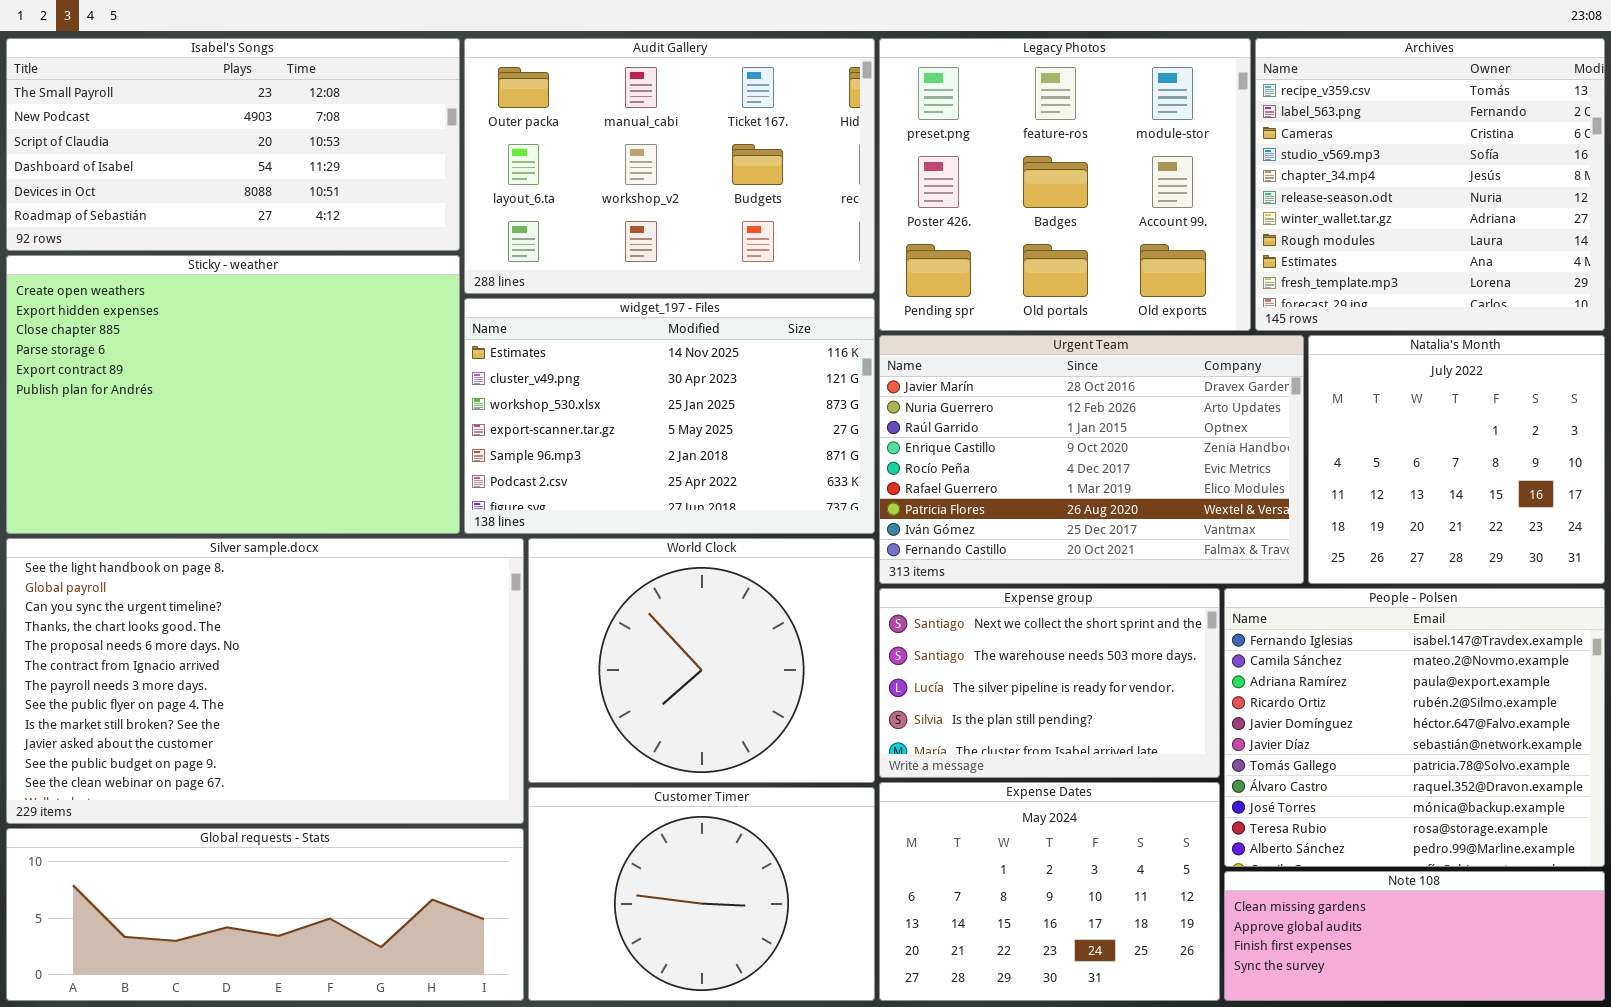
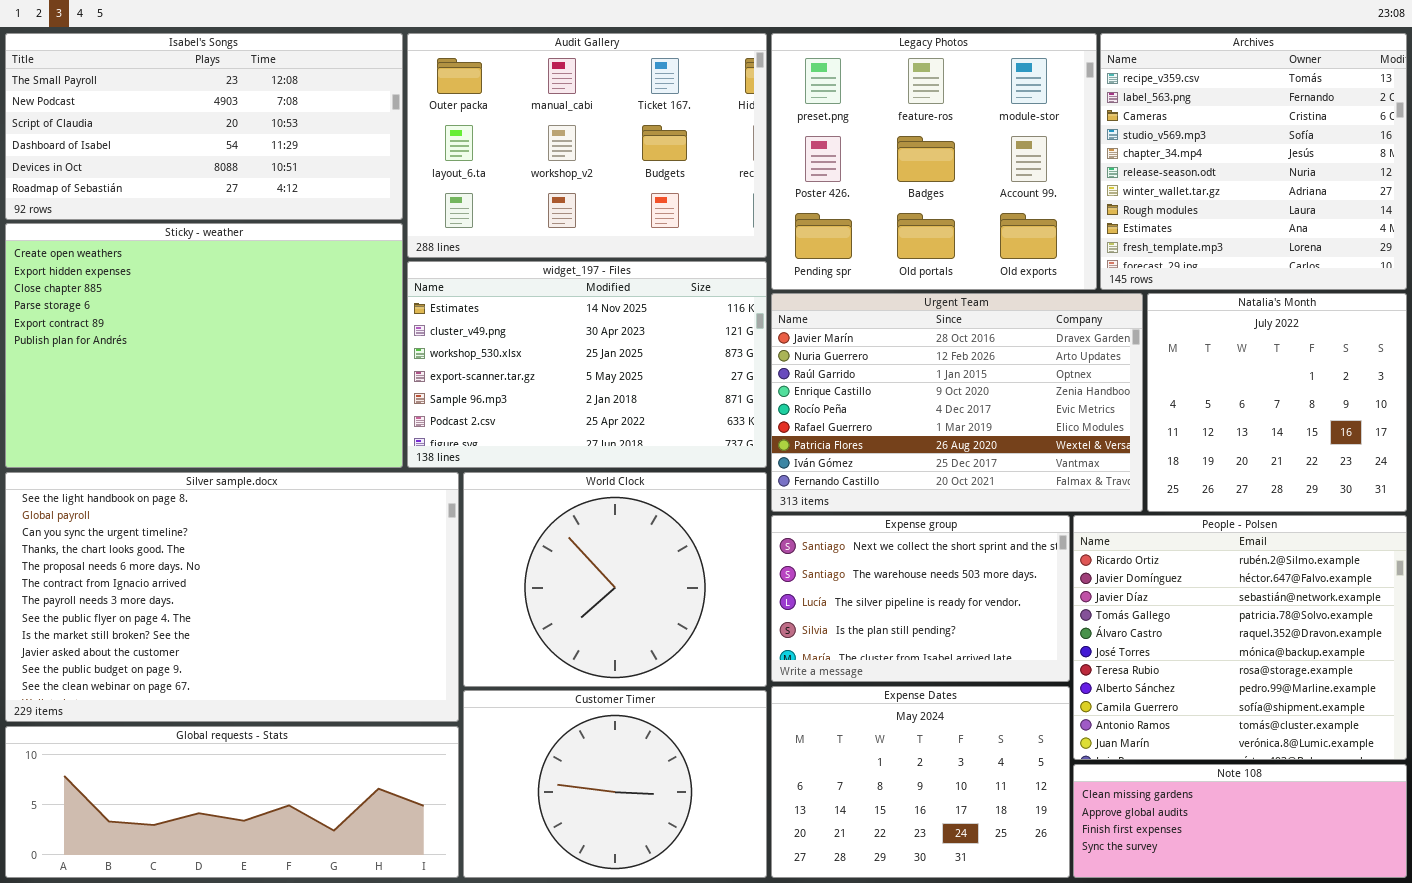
People - Polsen: [1224,588,1605,867] -> [1073,515,1407,760], scrolled down 3 rows

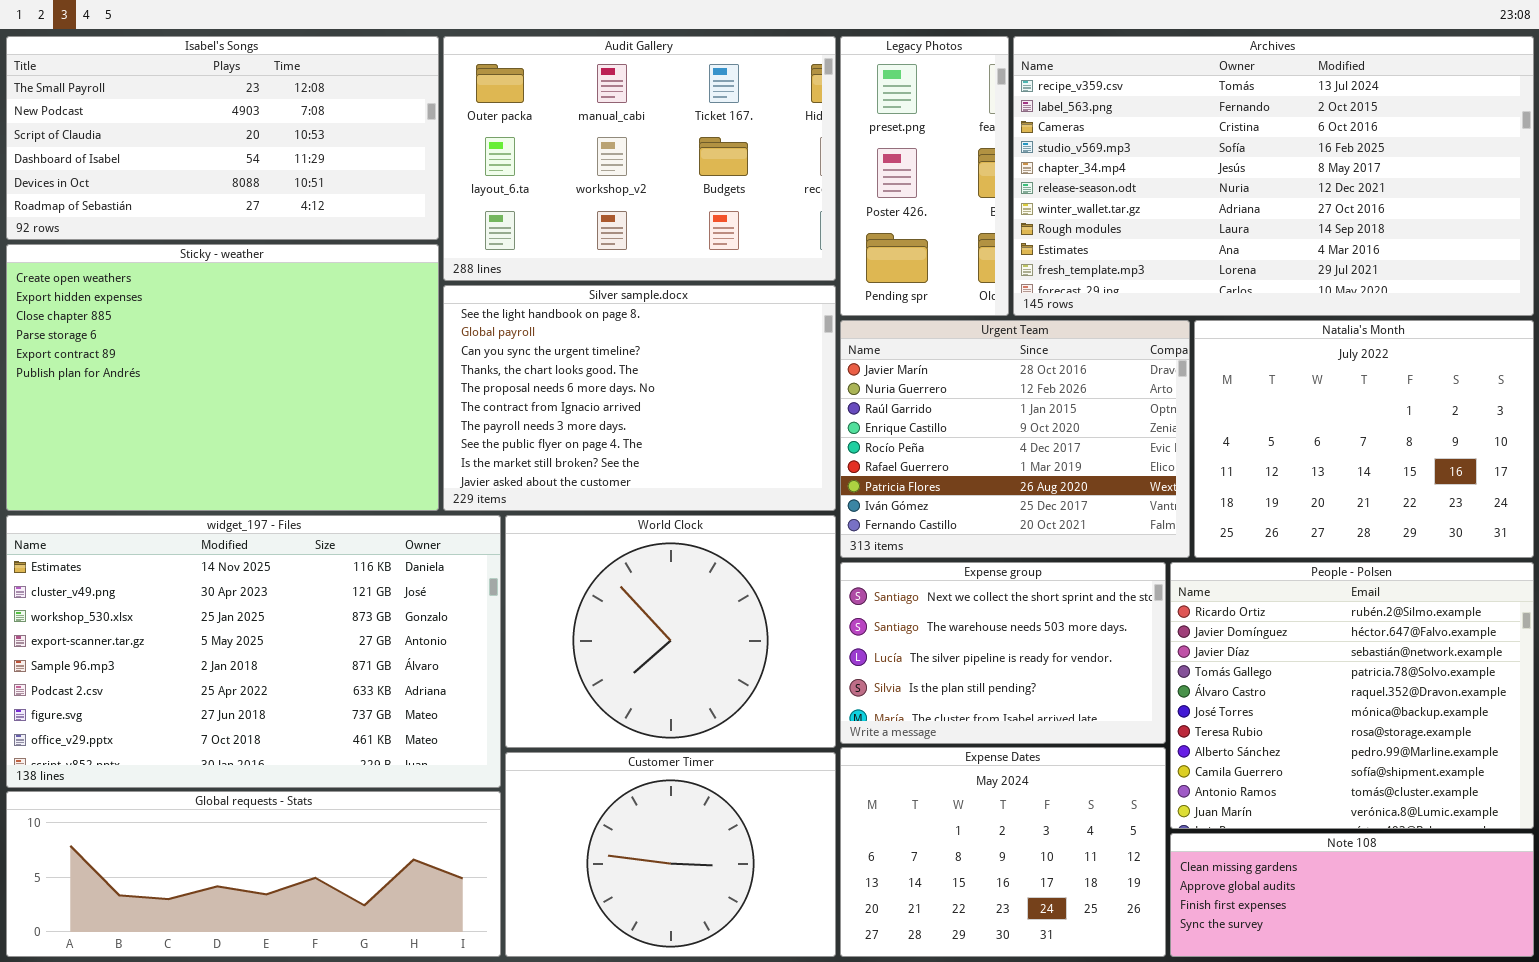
Legacy Photos: [771,33,1097,290] -> [840,36,1009,316], resized
Archives: [1100,33,1407,290] -> [1013,36,1534,316], resized
widget_197 - Files: [407,261,767,468] -> [6,515,501,788], moved, resized
Urgent Team: [771,293,1143,512] -> [840,320,1190,558], resized
Natalia's Month: [1147,293,1407,512] -> [1194,320,1534,558], resized
Silver sample.docx: [5,472,459,722] -> [443,285,836,511], moved, resized

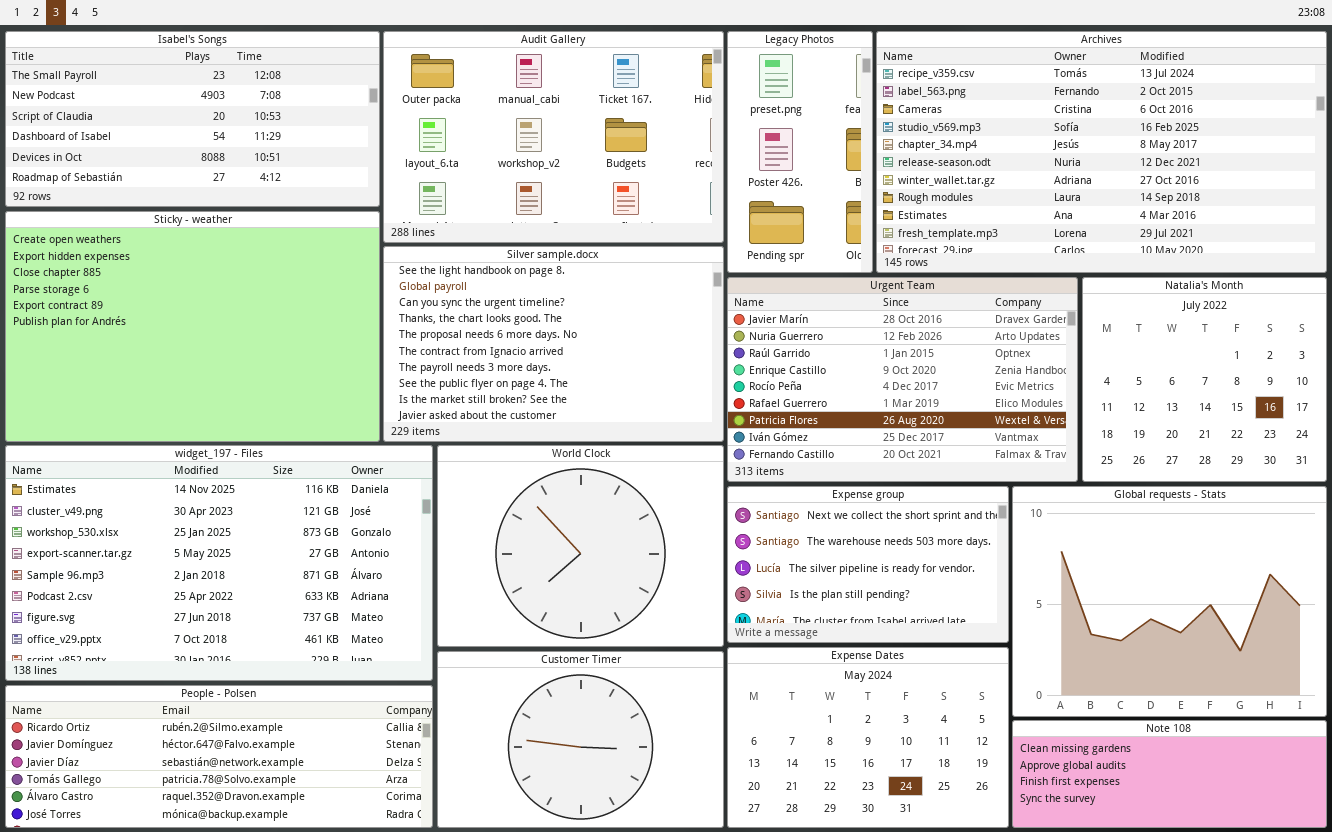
Urgent Team: [840,320,1190,558] -> [727,277,1078,482], resized
Natalia's Month: [1194,320,1534,558] -> [1082,277,1327,482], resized
People - Polsen: [1170,562,1534,829] -> [5,685,433,828], moved, resized
Global requests - Stats: [6,791,501,957] -> [1012,486,1327,717], moved, resized

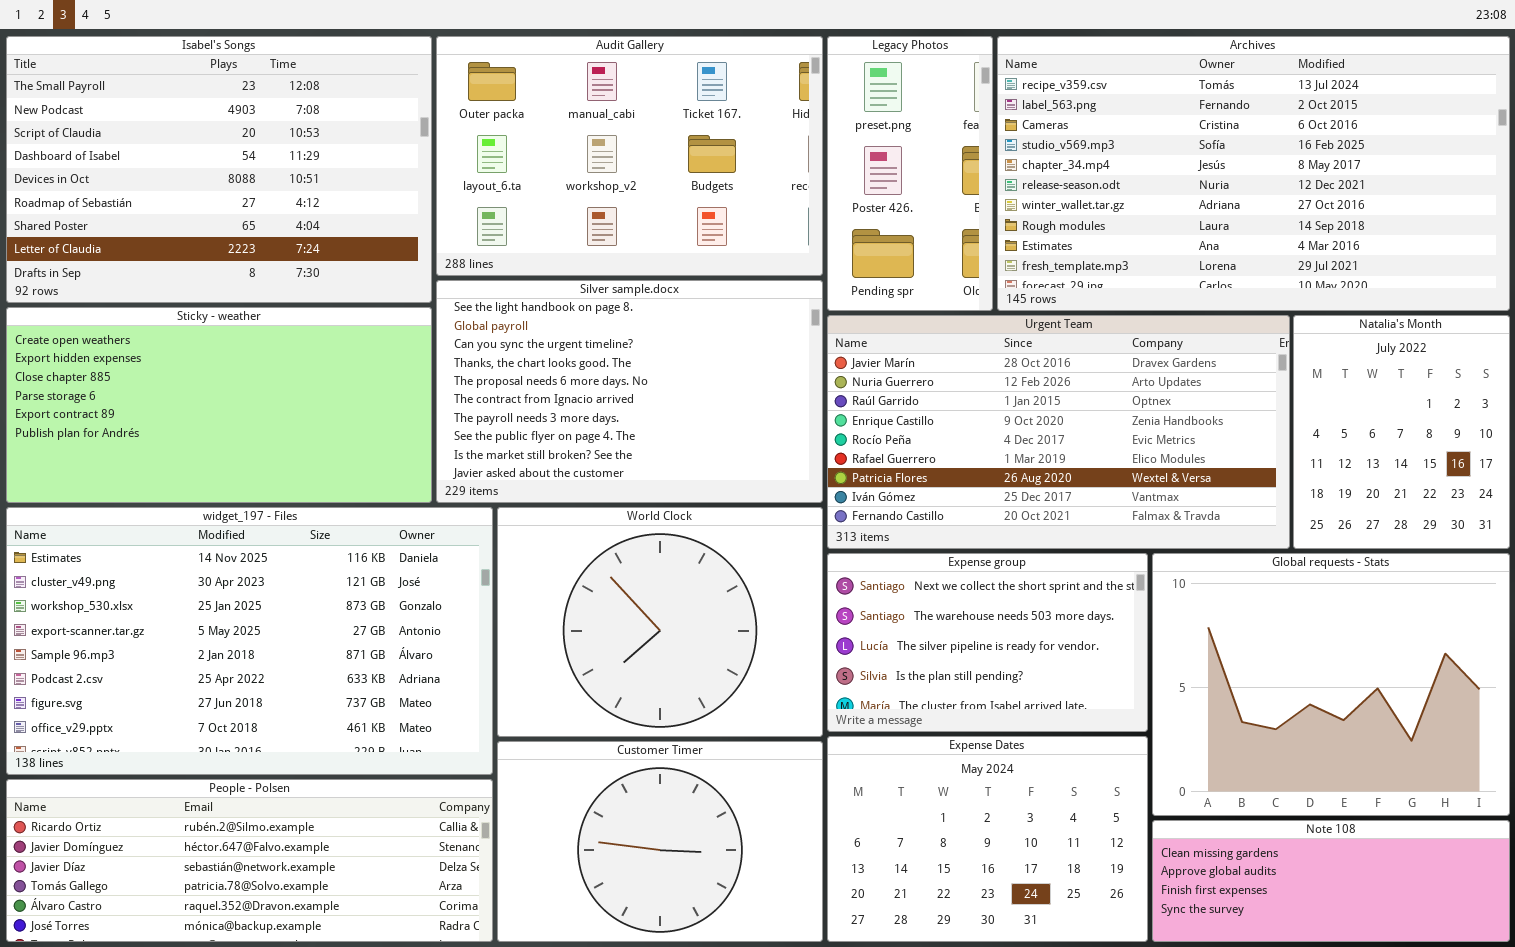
Isabel's Songs: [5,31,380,207] -> [6,36,432,303], resized
Sticky - weather: [5,211,380,442] -> [6,307,432,503], resized
Urgent Team: [727,277,1078,482] -> [827,315,1290,549], resized
Natalia's Month: [1082,277,1327,482] -> [1293,315,1510,549], resized

